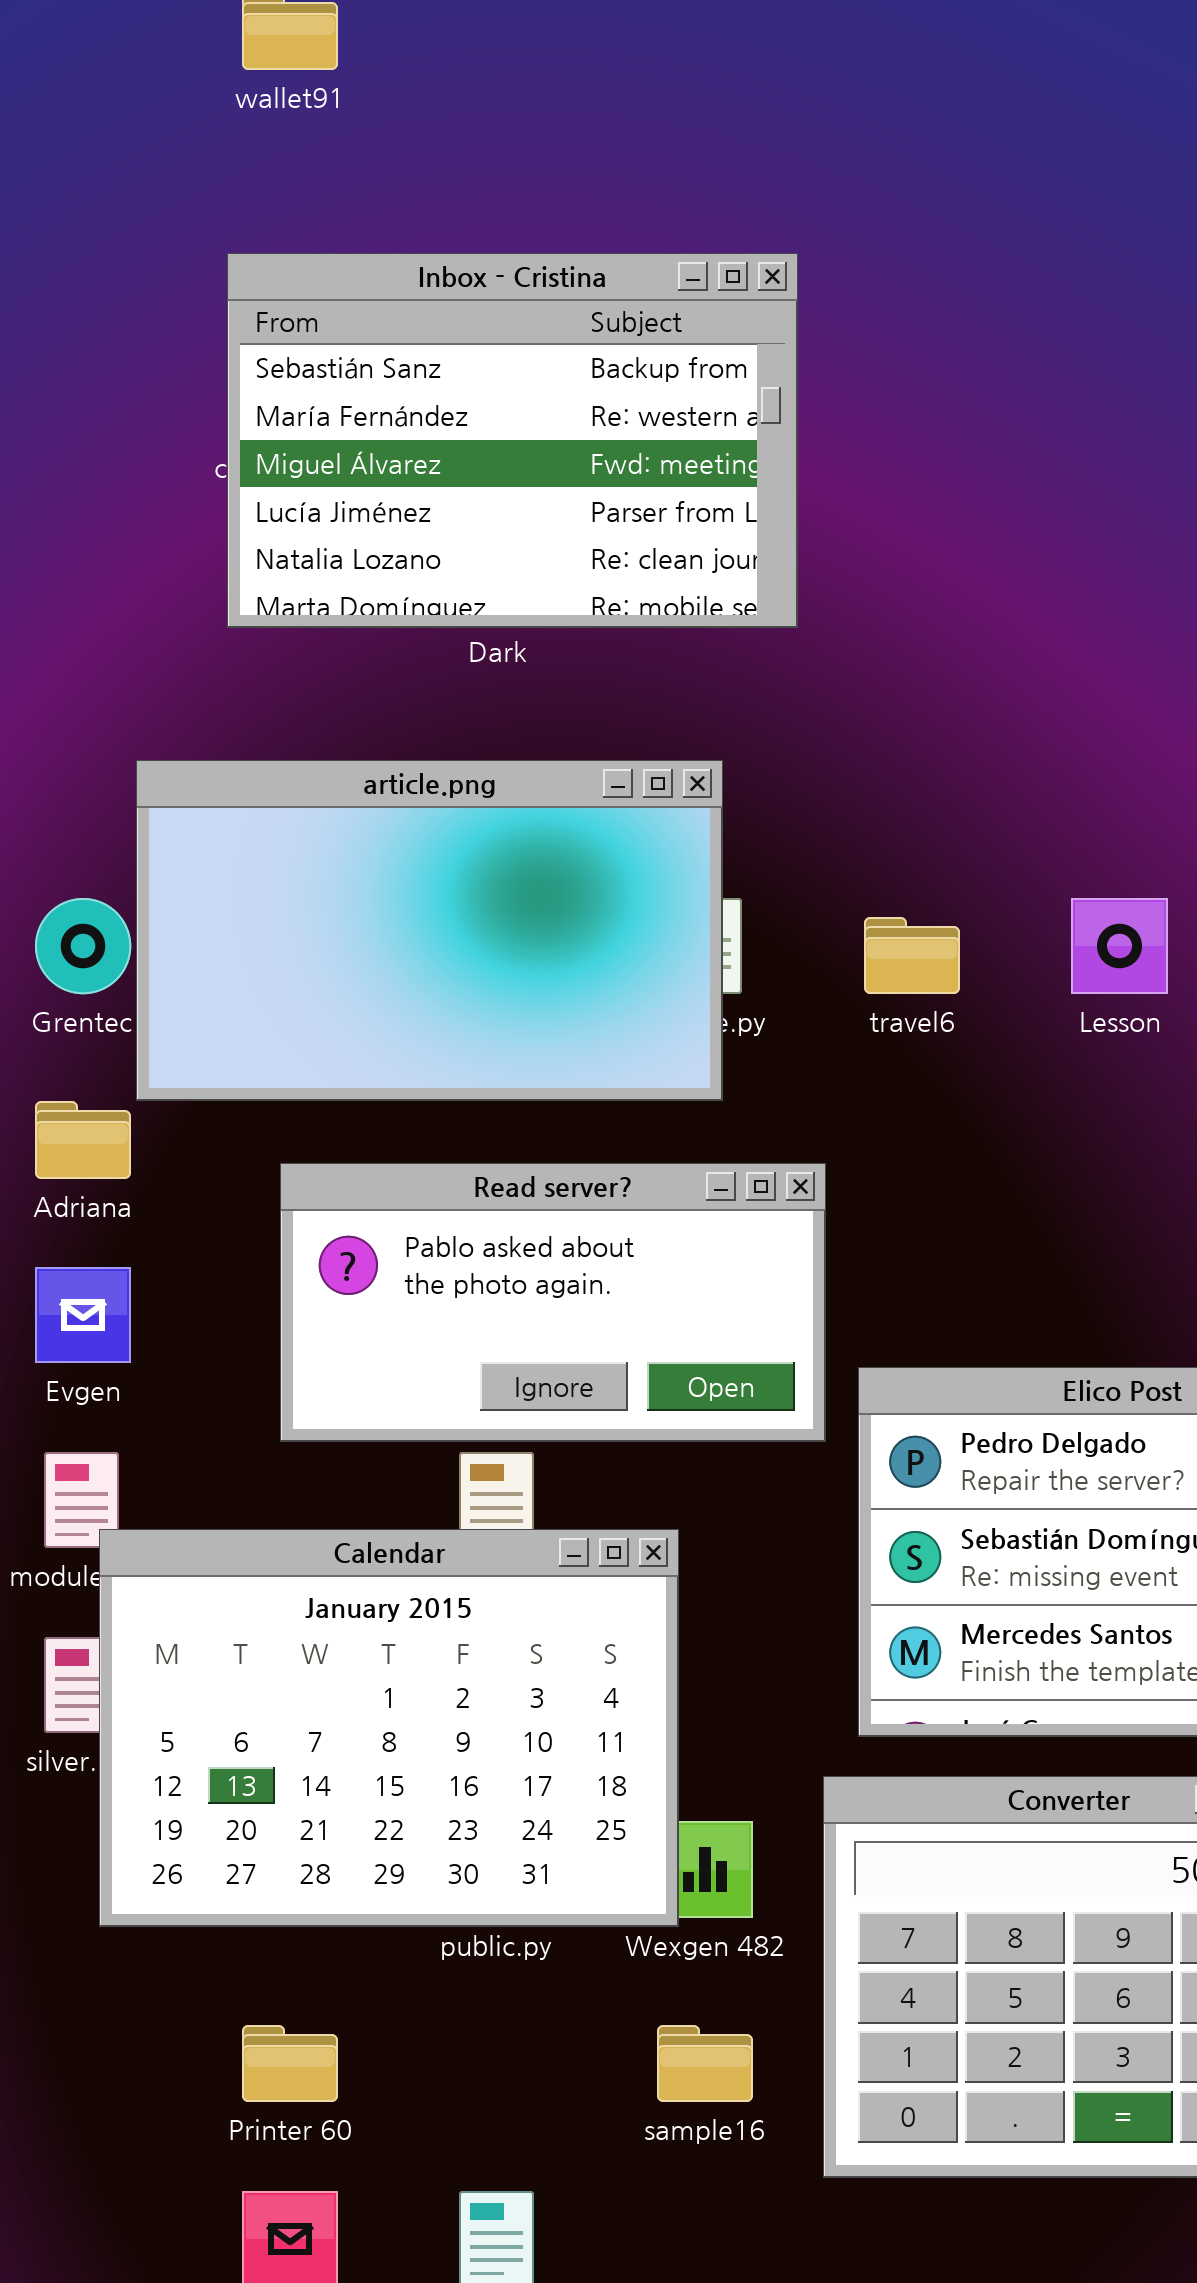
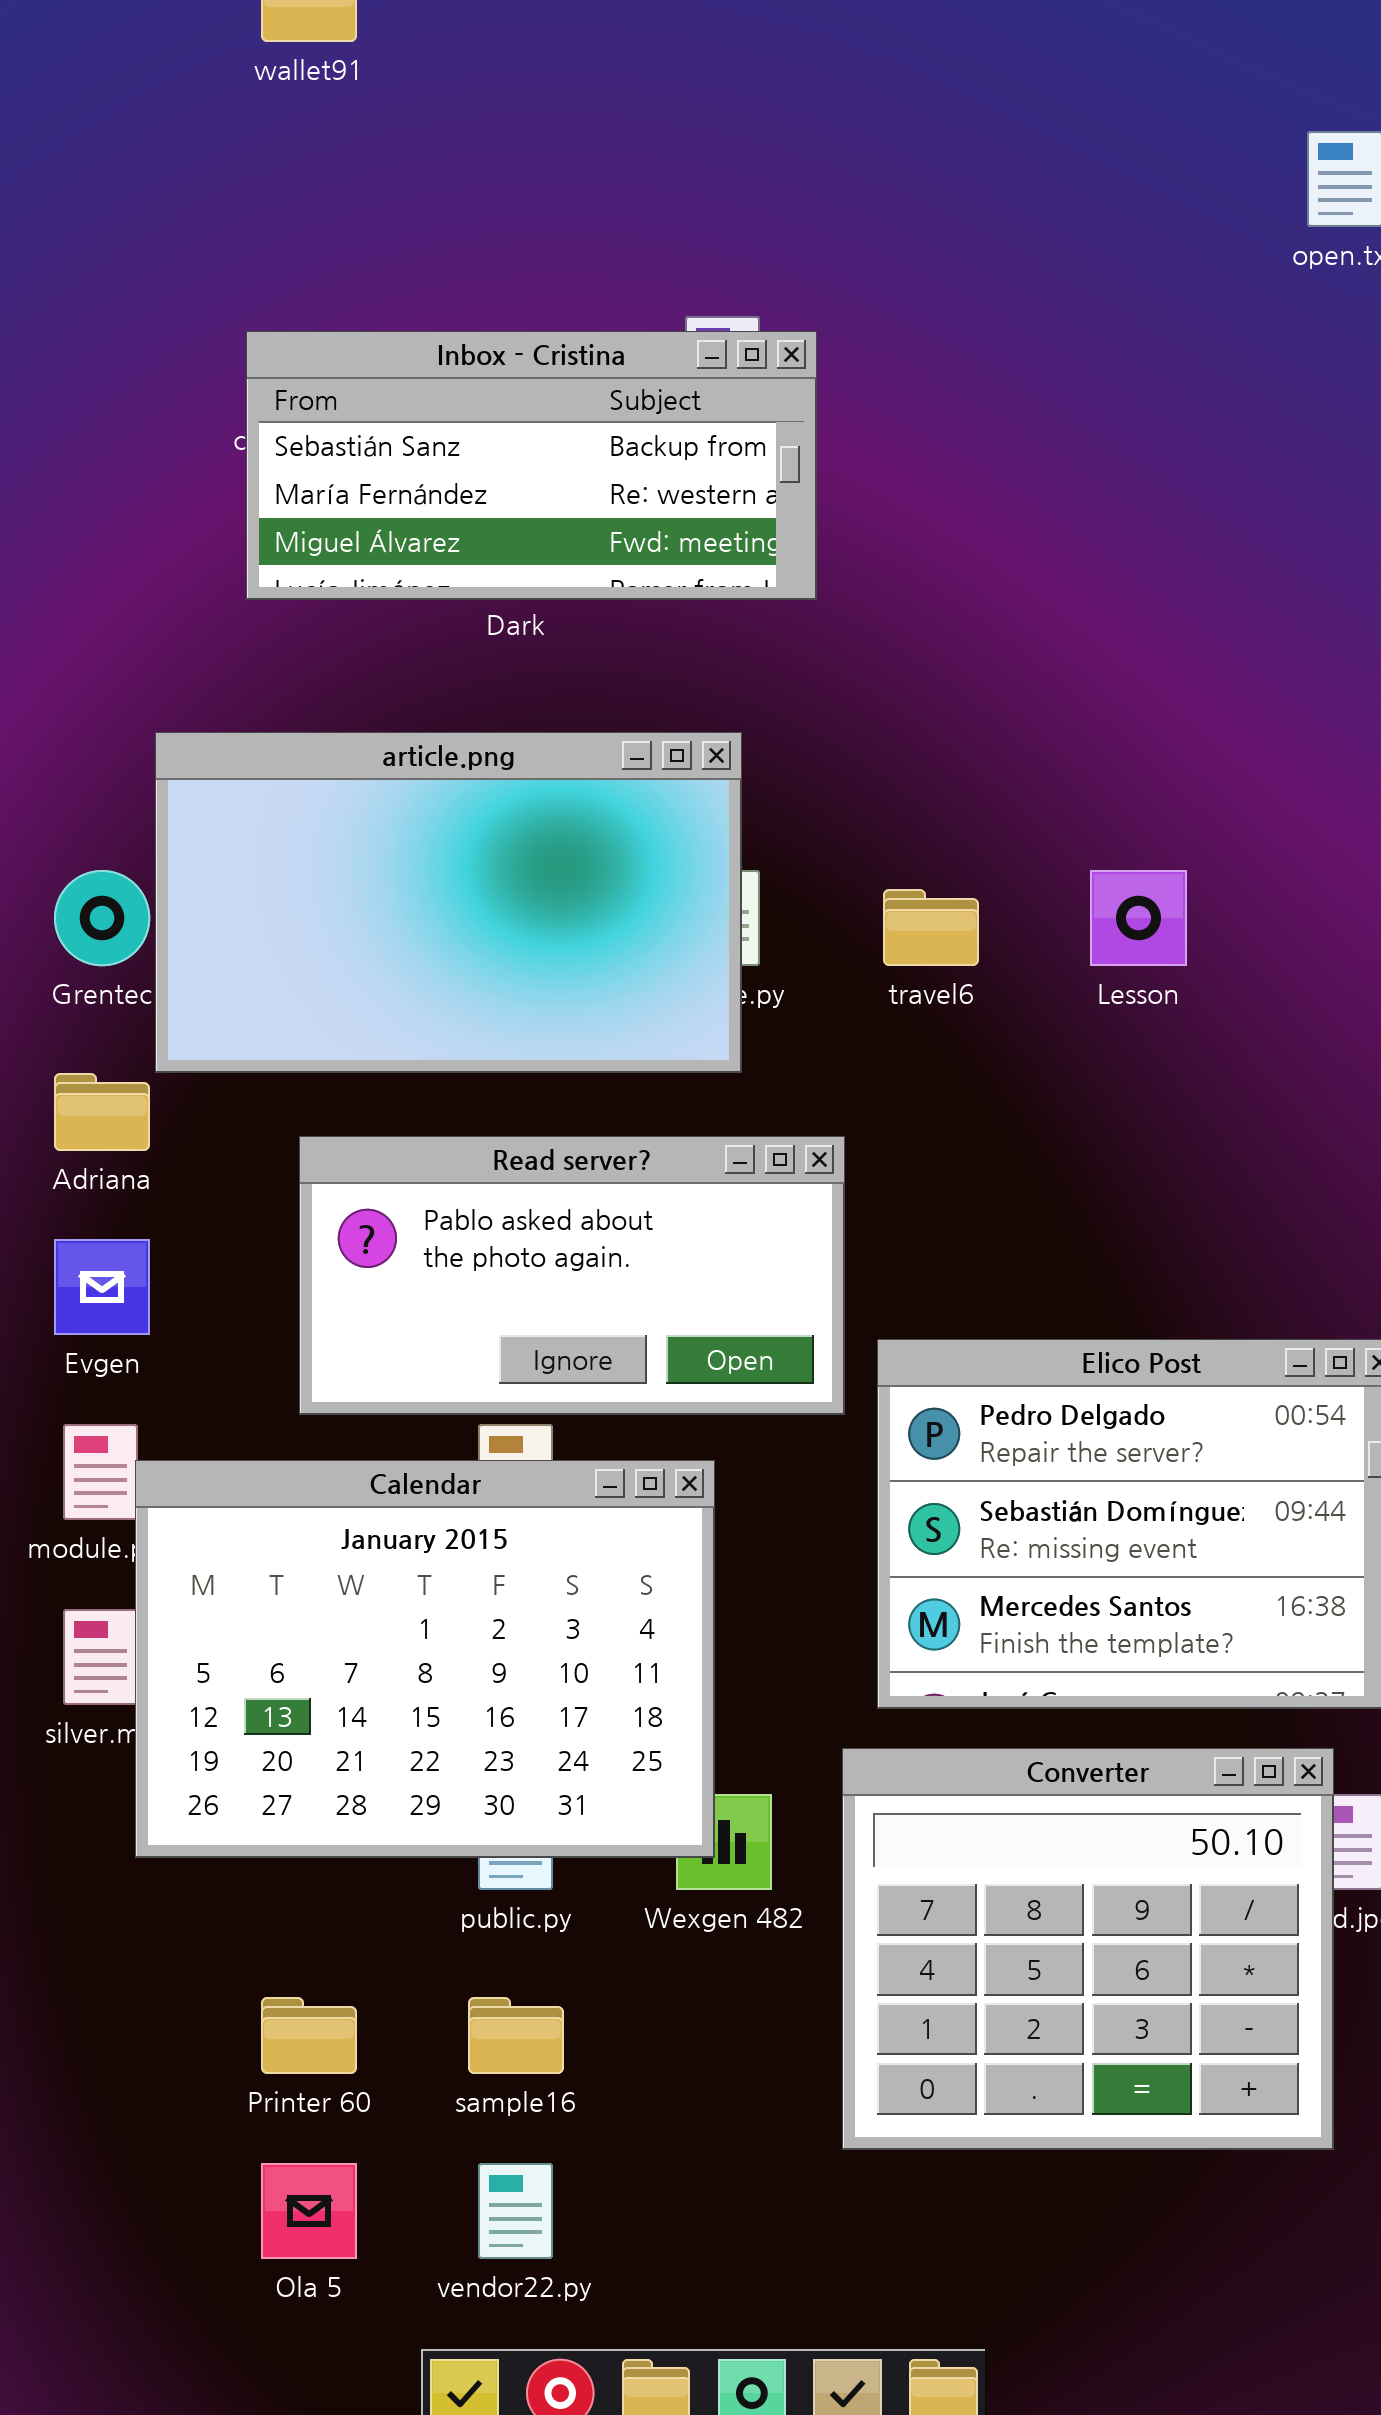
Inbox - Cristina: [227,253,798,628] -> [246,331,817,600], resized
Calendar: [99,1529,679,1927] -> [135,1460,715,1858], moved
sample16: [657,2025,753,2102] -> [468,1997,564,2074], moved

